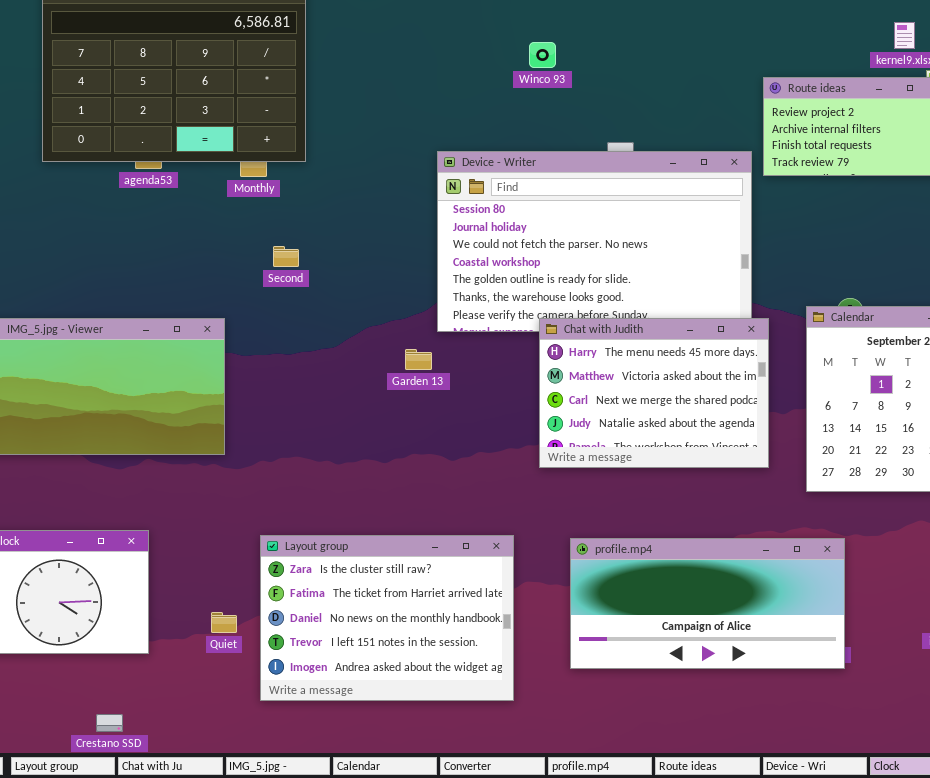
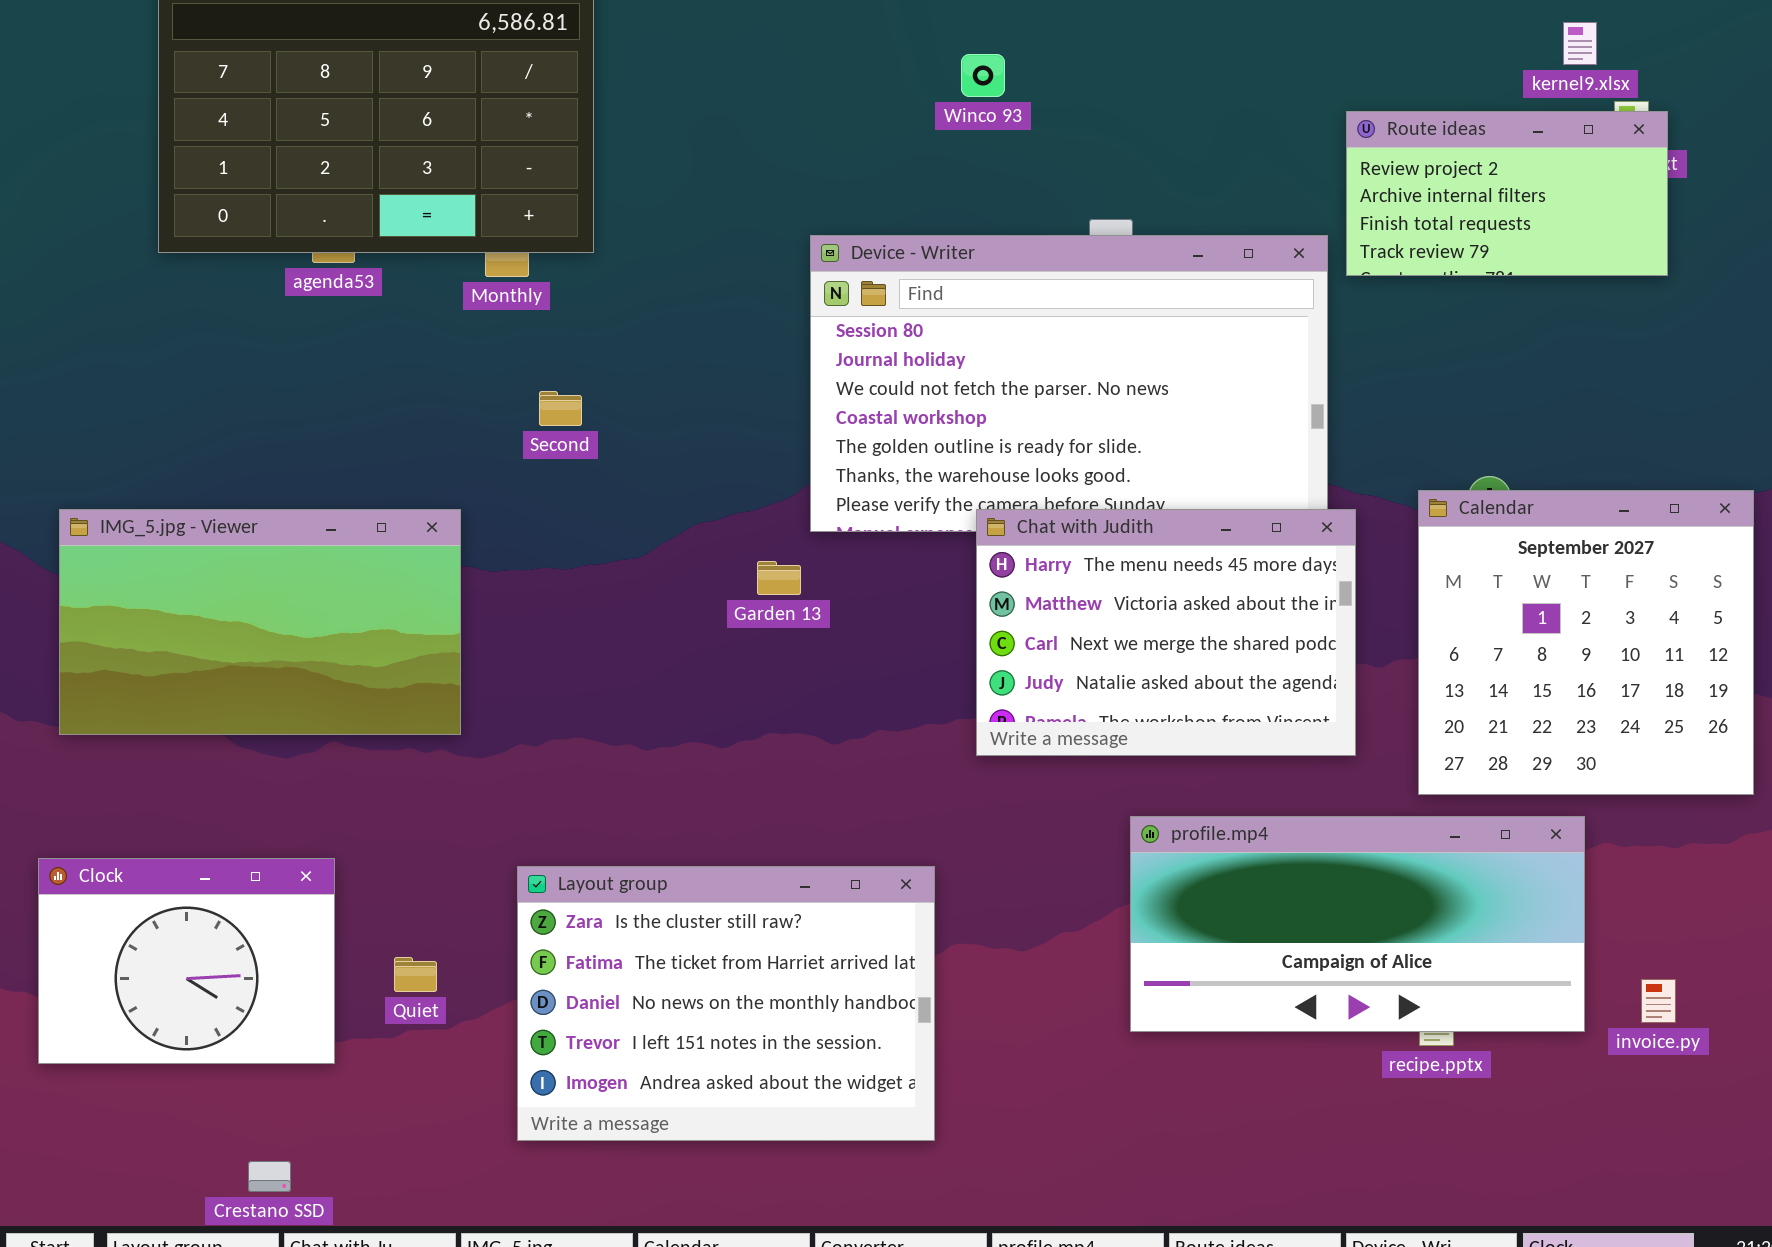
profile.mp4: [570,538,845,669] -> [1130,816,1585,1032], moved
Quiet: [211,612,237,633] -> [394,957,437,992], moved

